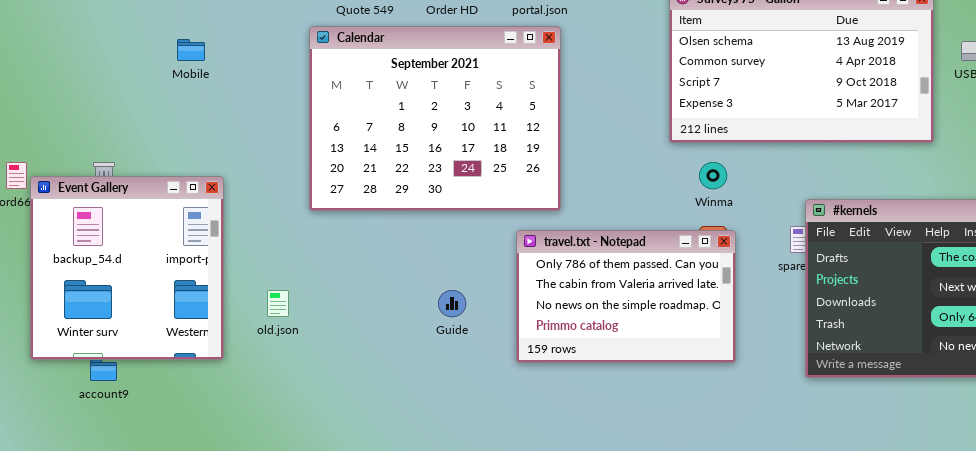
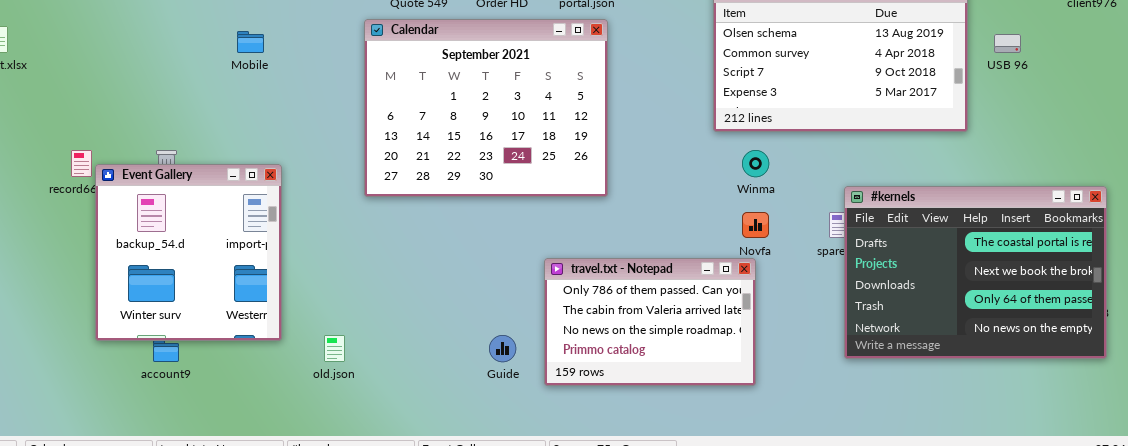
travel.txt - Notepad: [516,230,736,363] -> [544,258,756,386], moved
old.json: [267,290,289,317] -> [324,335,345,362], moved
Guide: [438,290,466,317] -> [489,335,516,362], moved

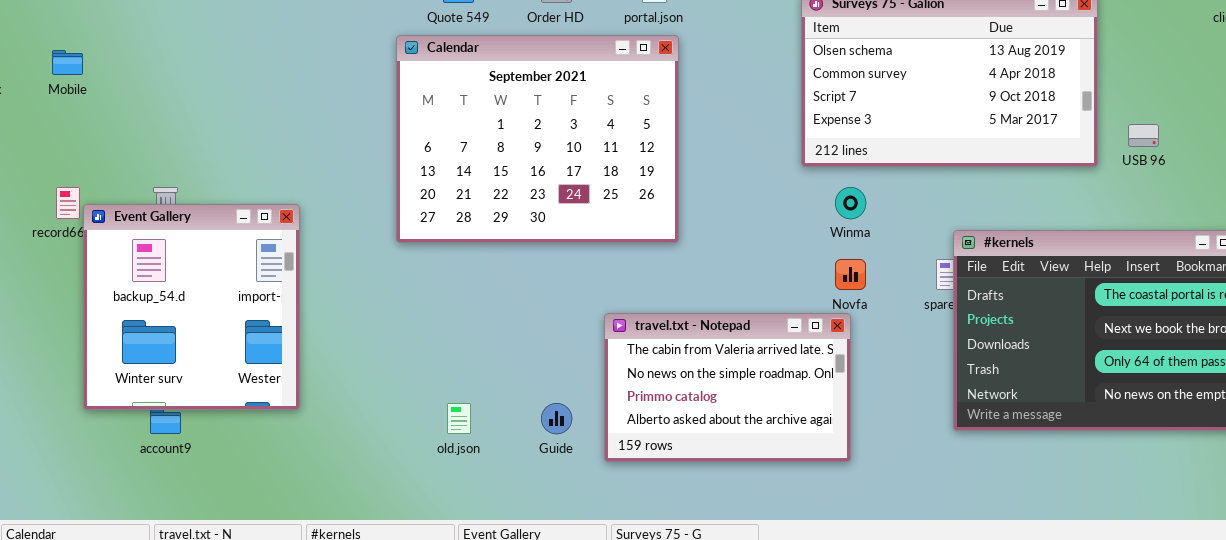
Mobile: [237,31,264,53] -> [52,50,83,75], moved
USB 96: [994,34,1021,53] -> [1128,124,1159,147], moved
travel.txt - Notepad: [544,258,756,386] -> [604,313,851,462], scrolled down 1 row
old.json: [324,335,345,362] -> [447,403,471,434], moved

